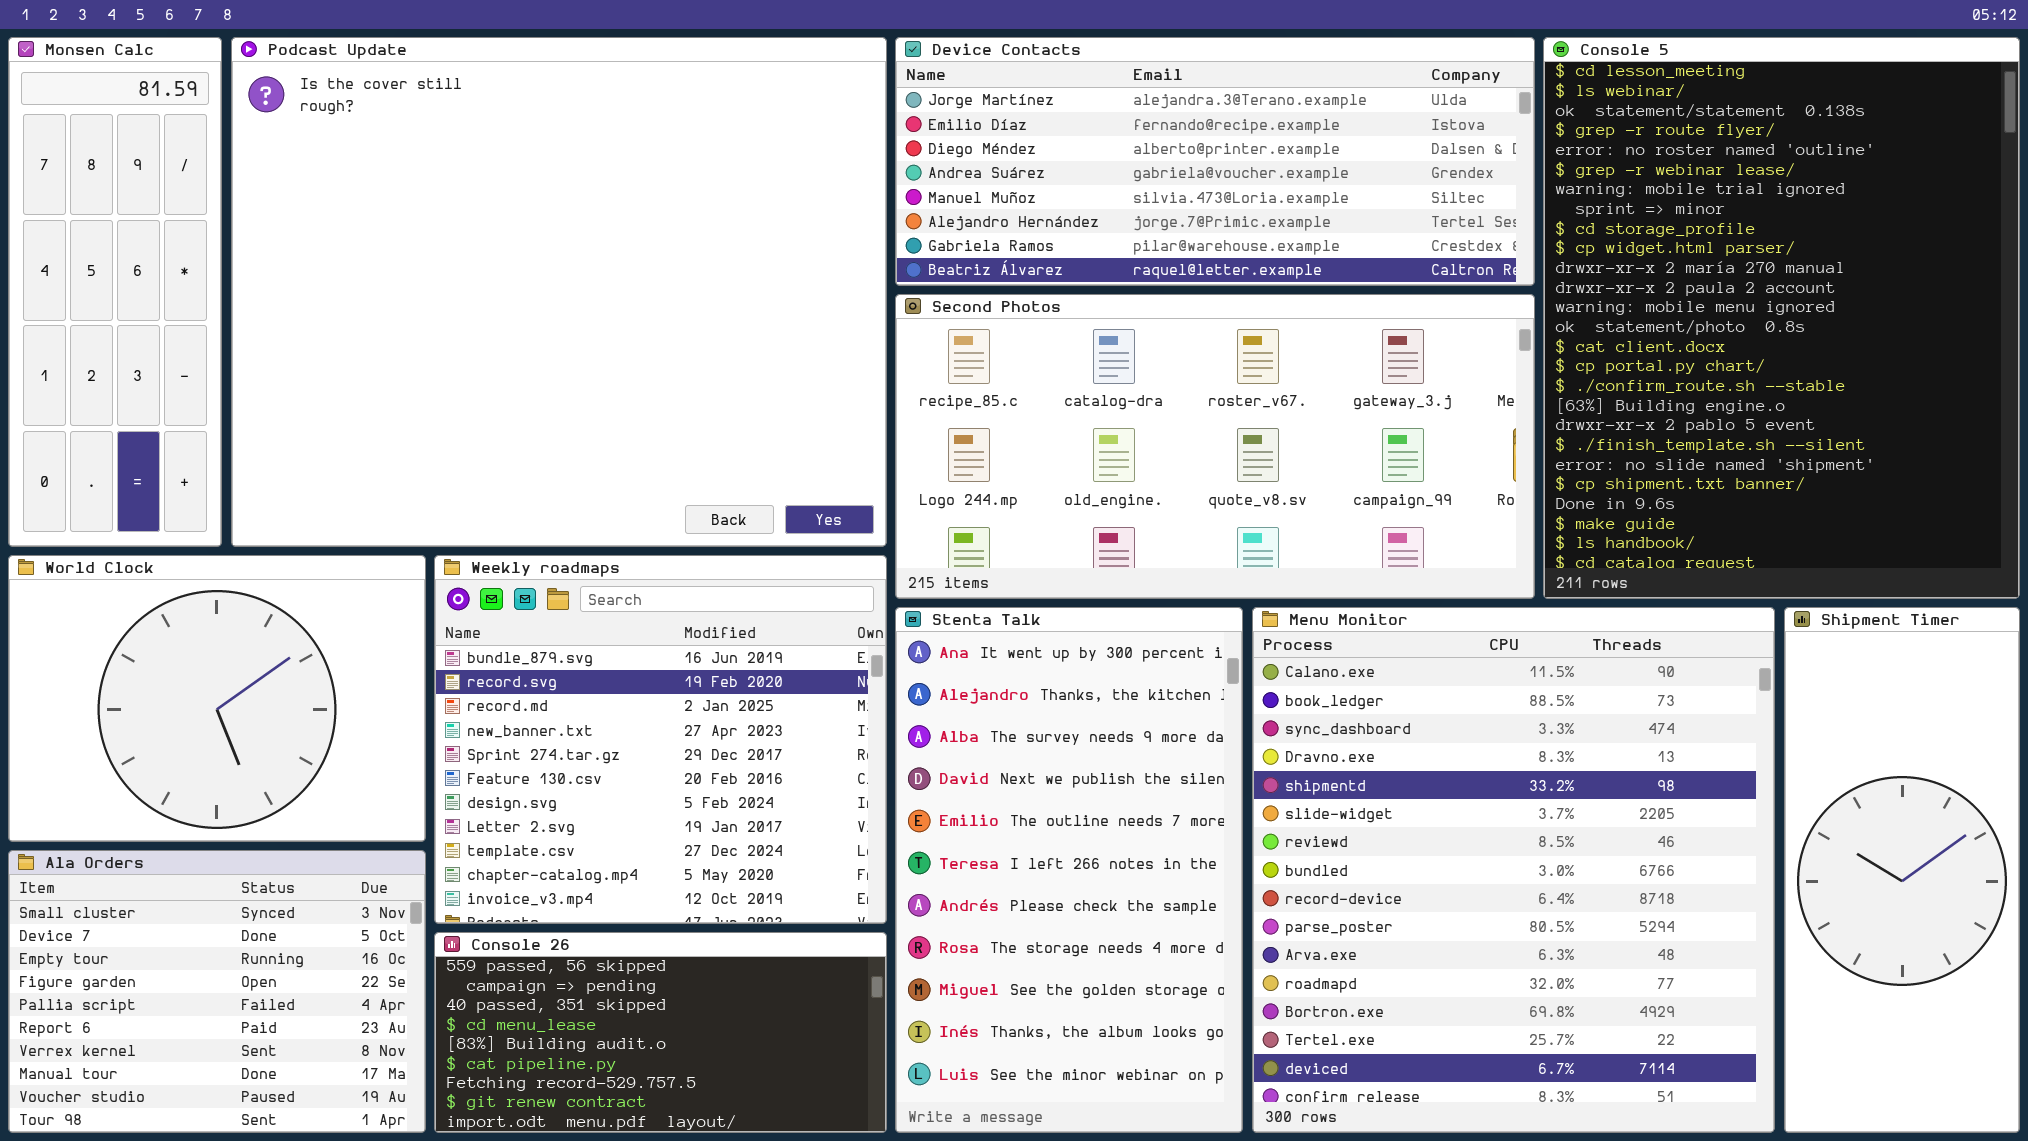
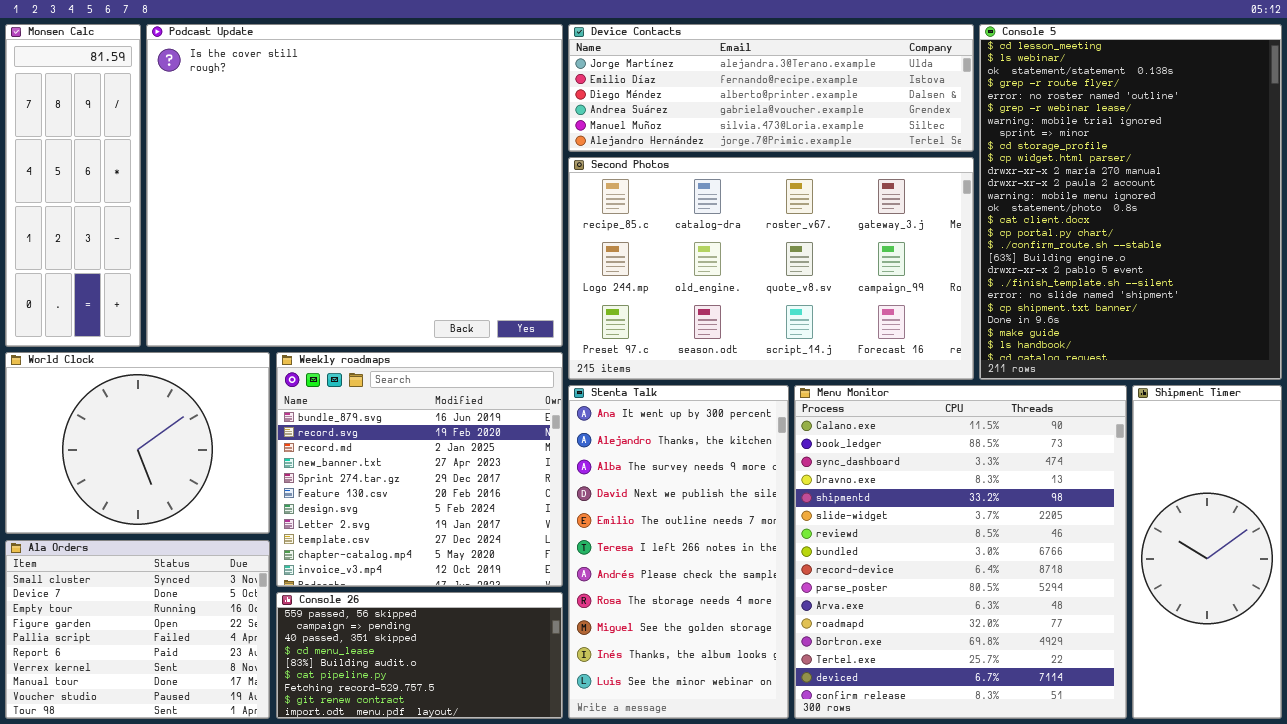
Device Contacts: [895,37,1535,286] -> [568,24,974,152], resized
Second Photos: [895,294,1535,599] -> [568,157,974,380], resized

